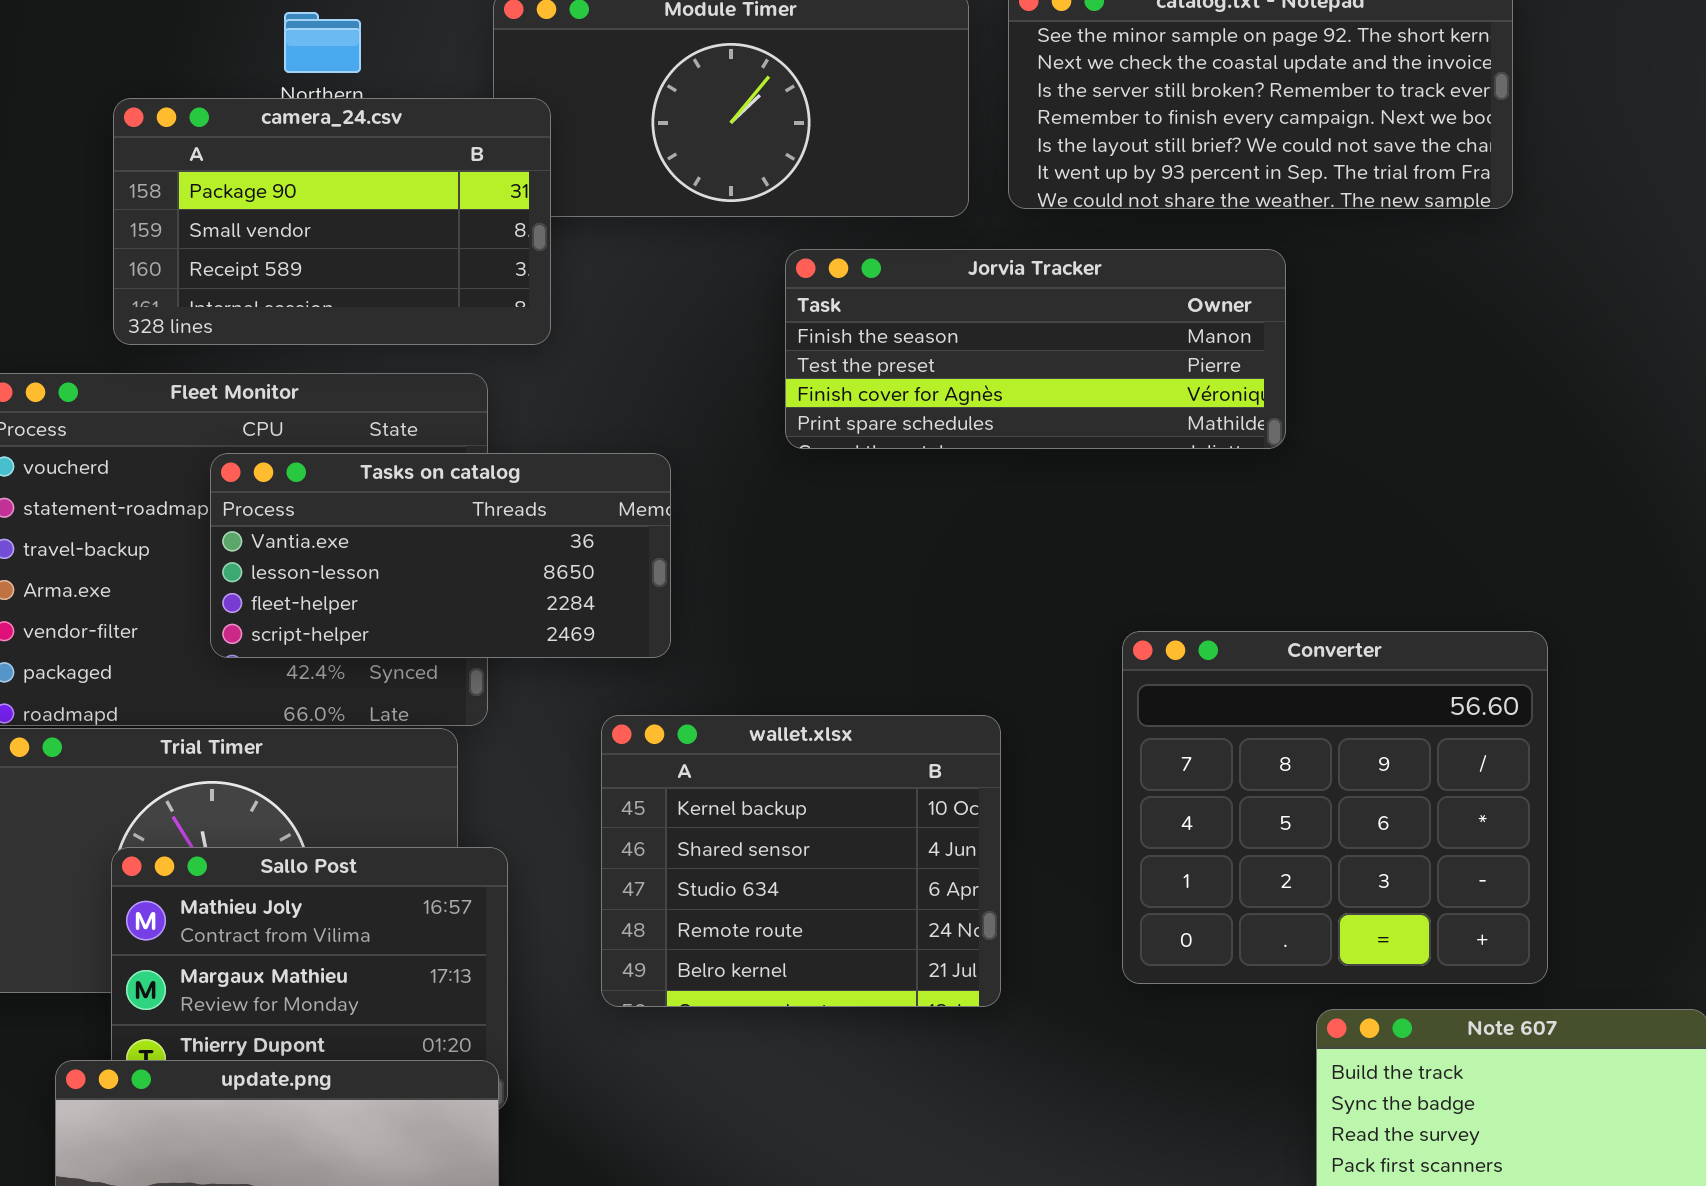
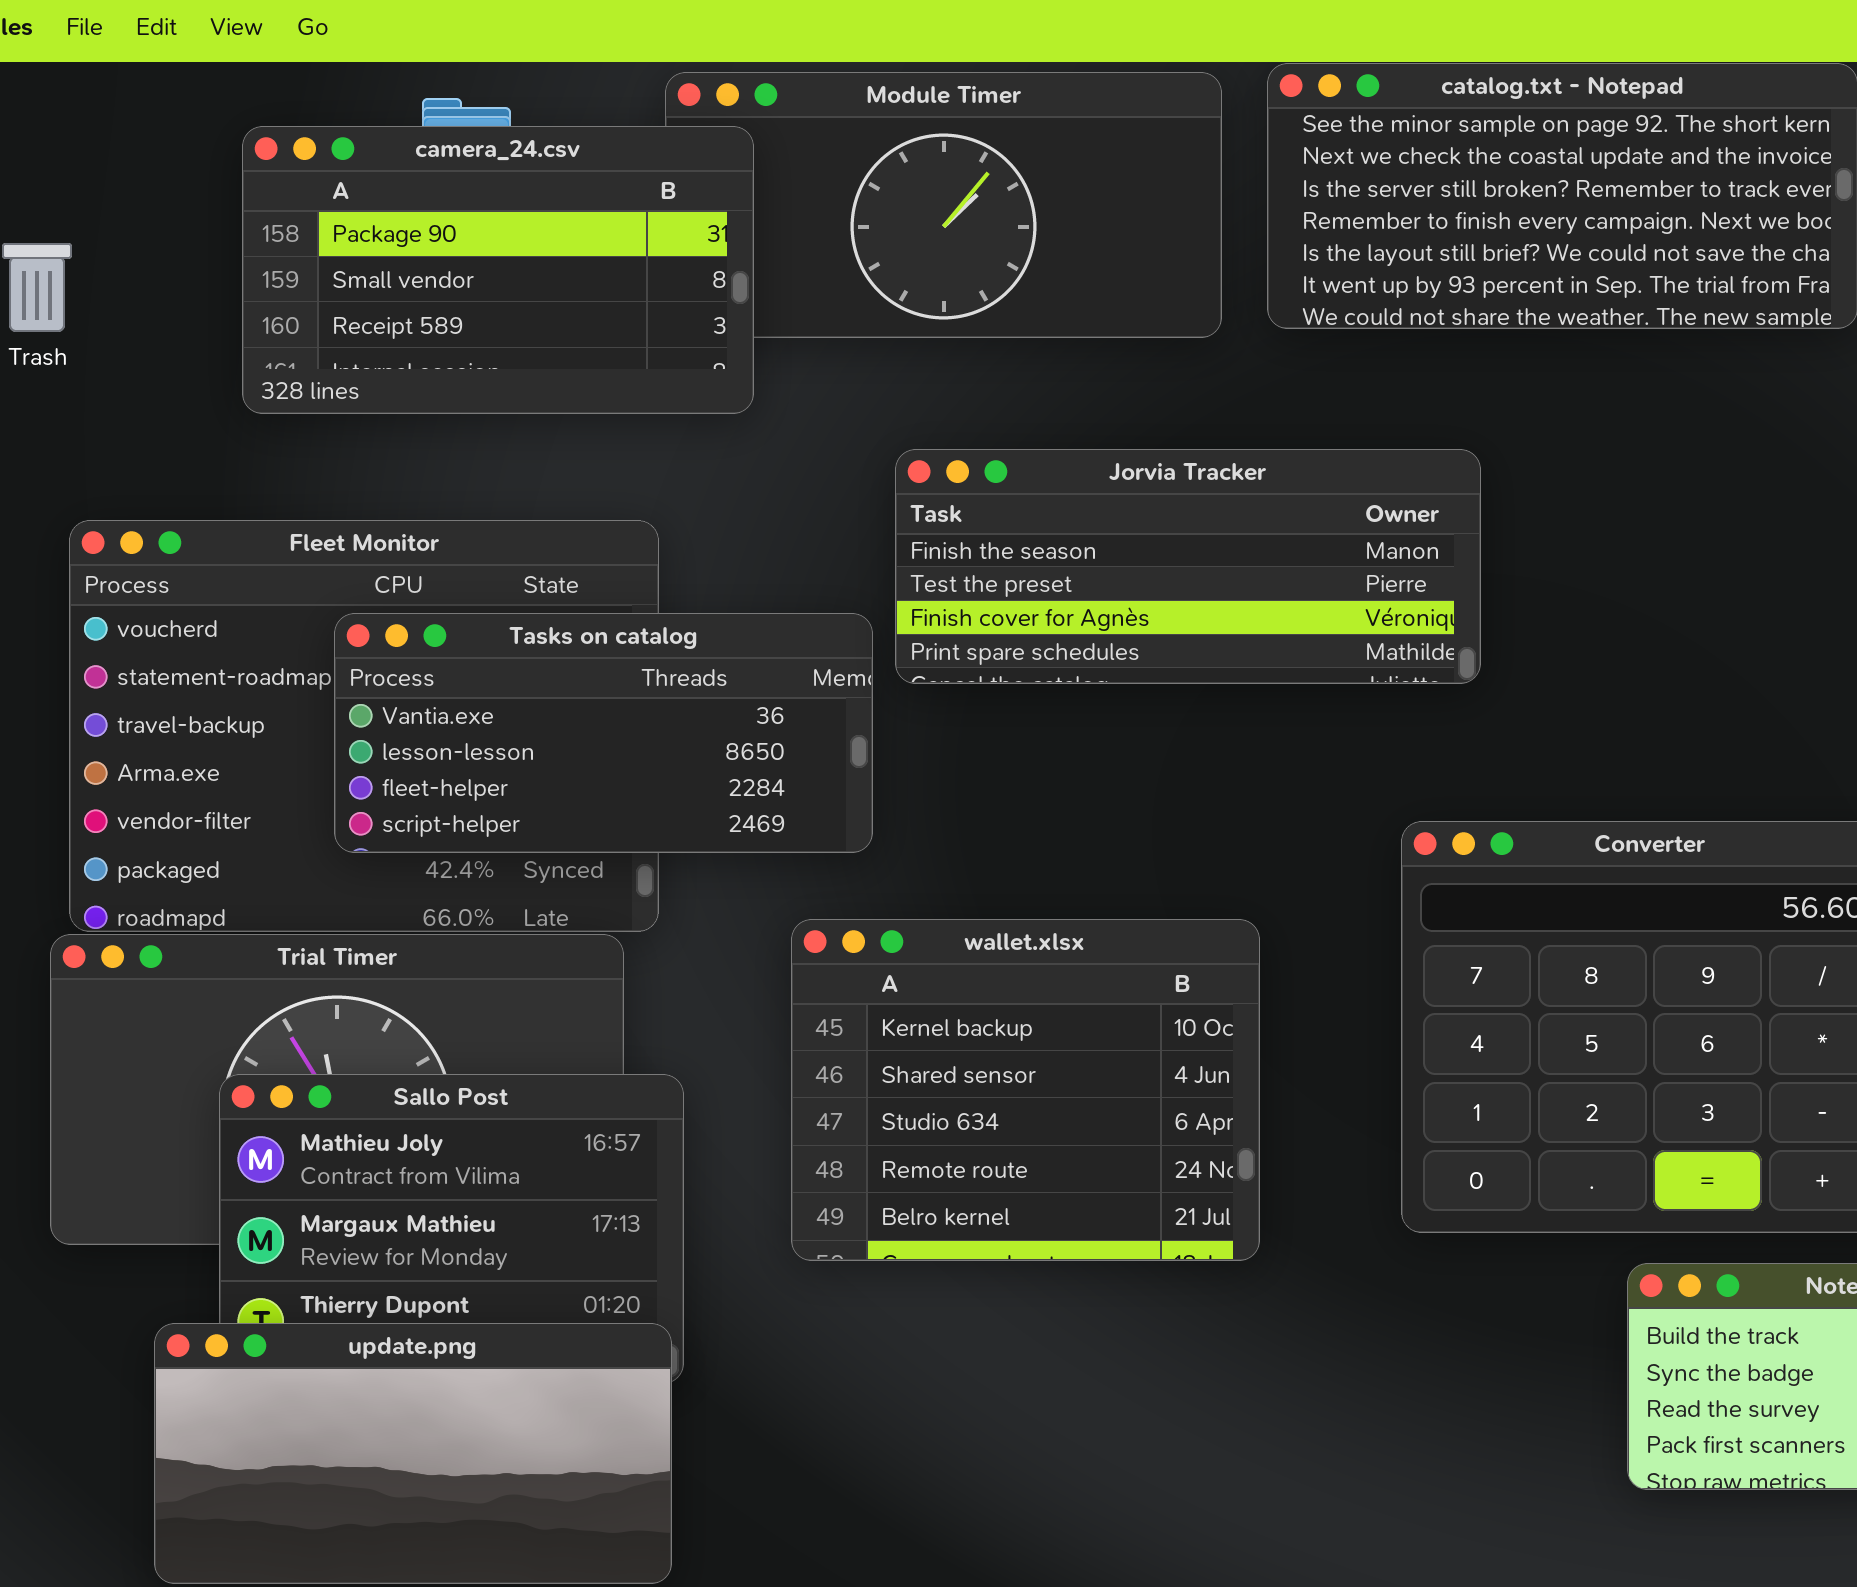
camera_24.csv: [113,98,551,345] -> [242,126,754,414], moved
Jorvia Tracker: [785,249,1286,449] -> [895,449,1481,684], moved

